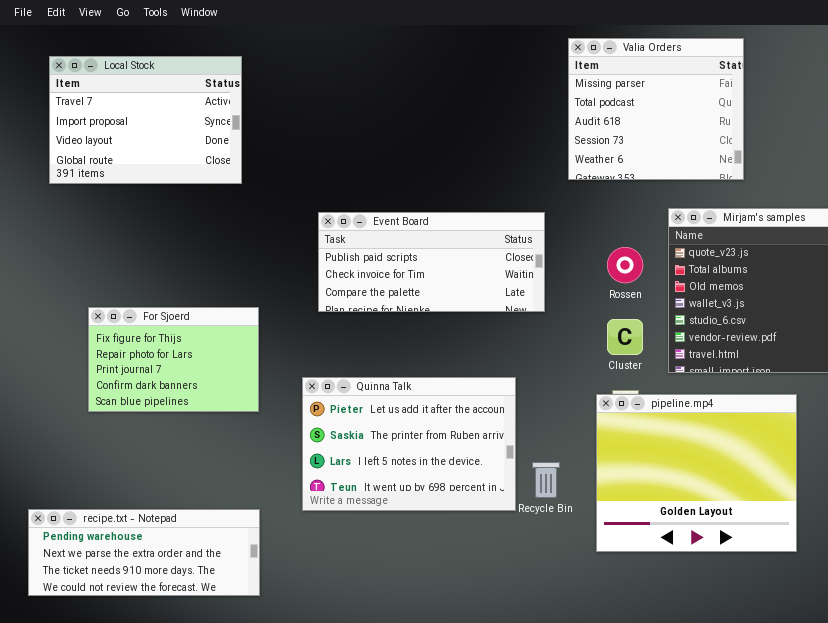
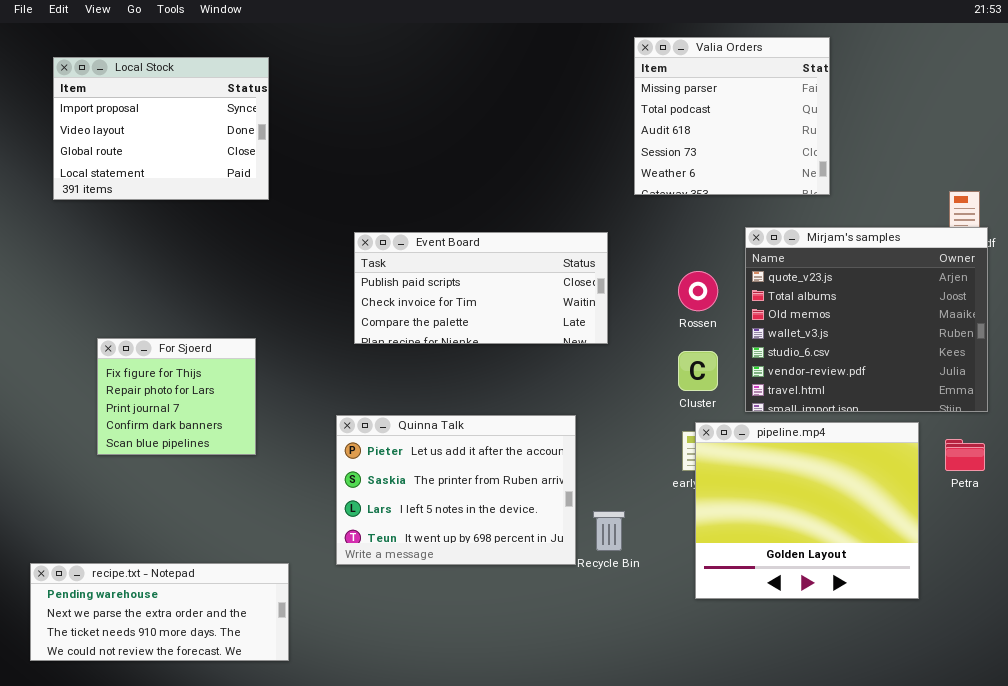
Local Stock: [49,56,242,184] -> [53,57,269,200], scrolled down 1 row
For Sjoerd: [88,307,259,412] -> [97,338,256,455], resized
pipeline.mp4: [596,394,797,552] -> [695,422,919,599], moved

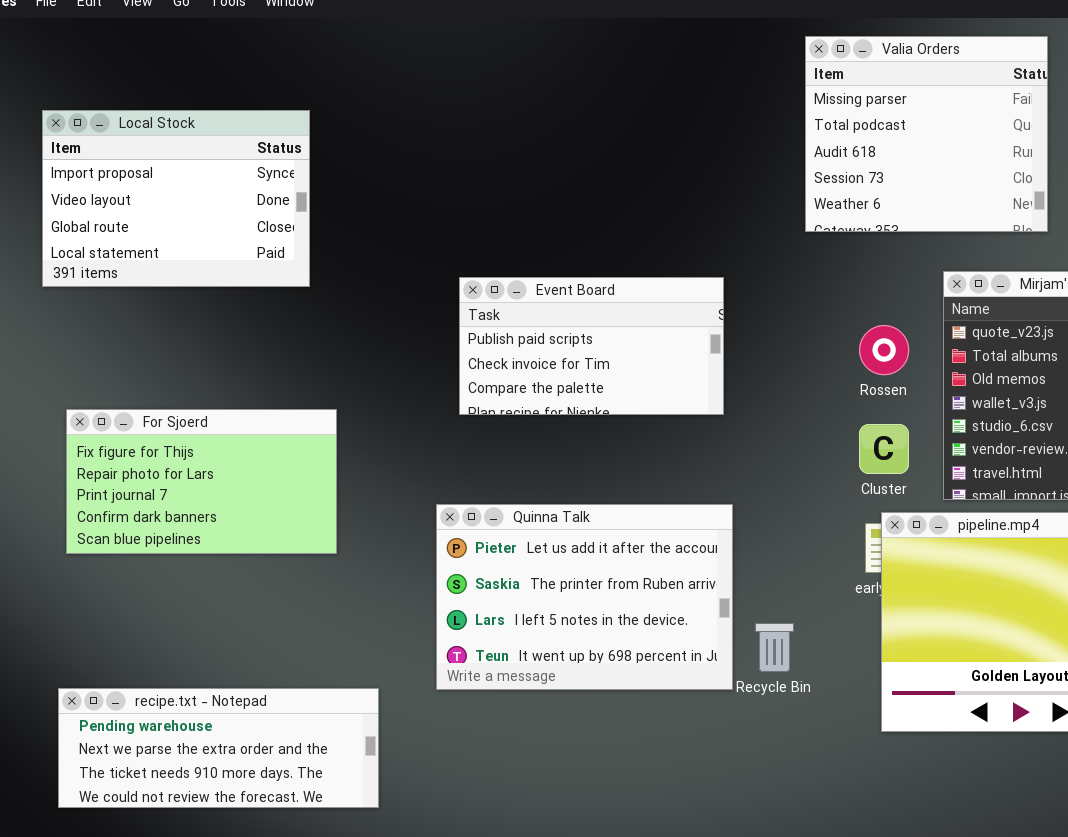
Local Stock: [53,57,269,200] -> [42,110,310,287], moved
Event Board: [354,232,608,344] -> [459,277,724,415], resized
For Sjoerd: [97,338,256,455] -> [66,409,337,554], resized

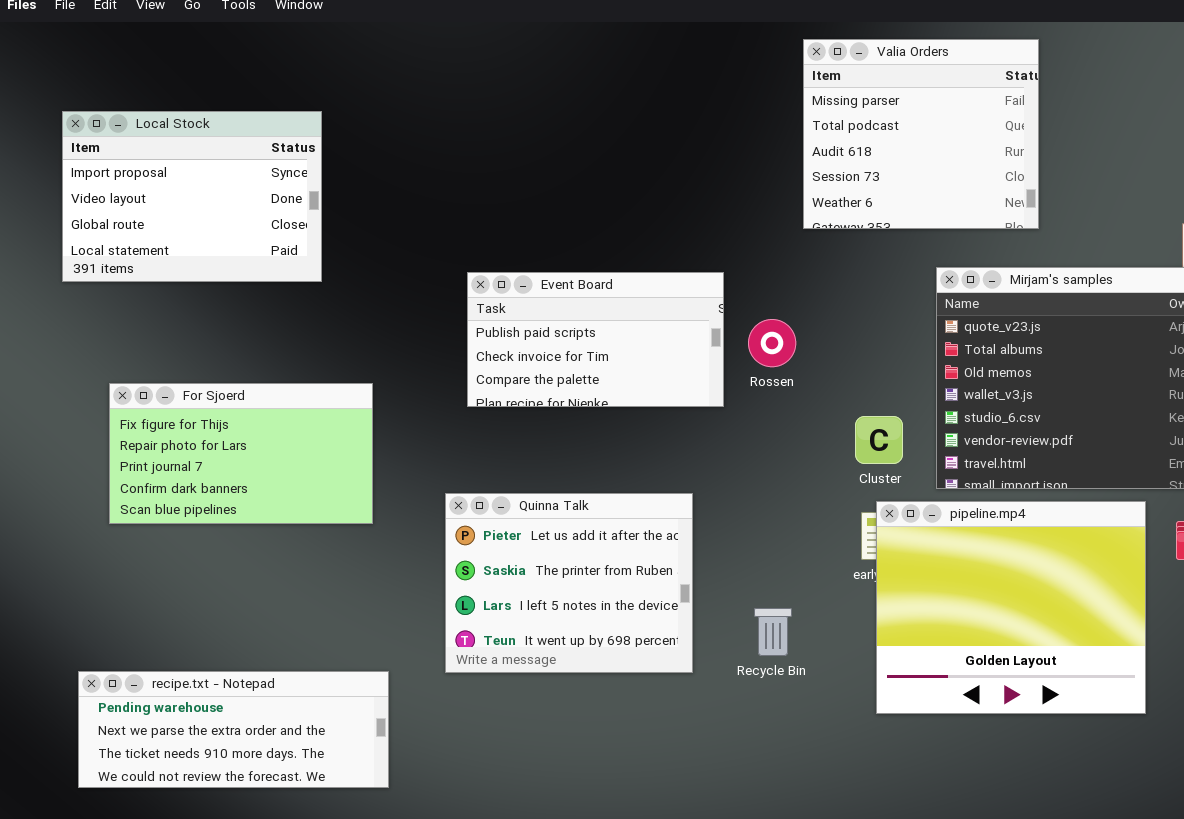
Rossen: [859,325,909,375] -> [748,319,796,367], moved
For Sjoerd: [66,409,337,554] -> [109,383,373,524], moved
Quinna Talk: [436,504,733,690] -> [445,493,693,673], resized

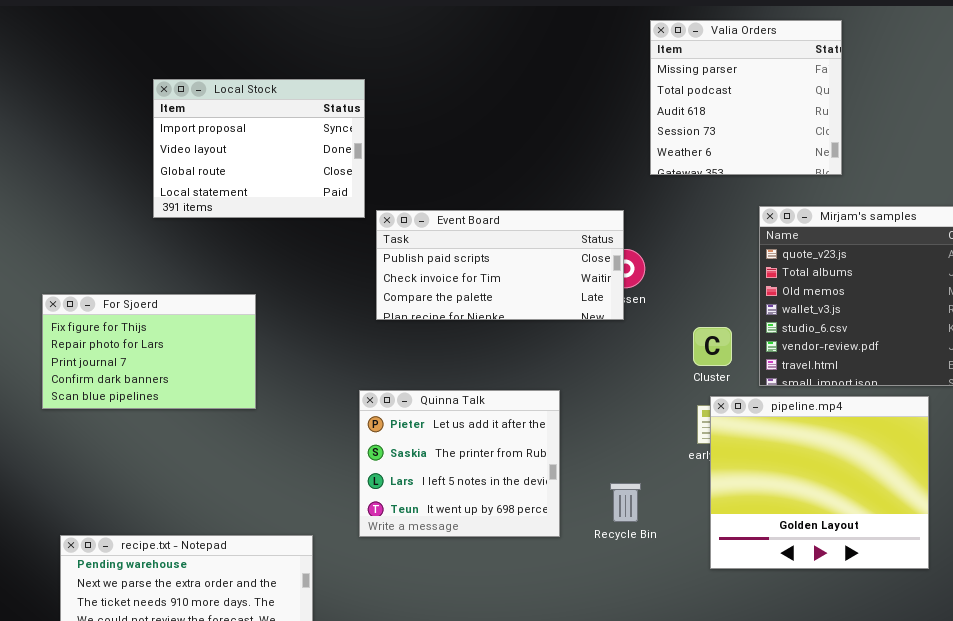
Local Stock: [62,111,322,282] -> [153,79,365,218], moved
Event Board: [467,272,724,407] -> [376,210,624,320], resized
For Sjoerd: [109,383,373,524] -> [42,294,256,409], moved

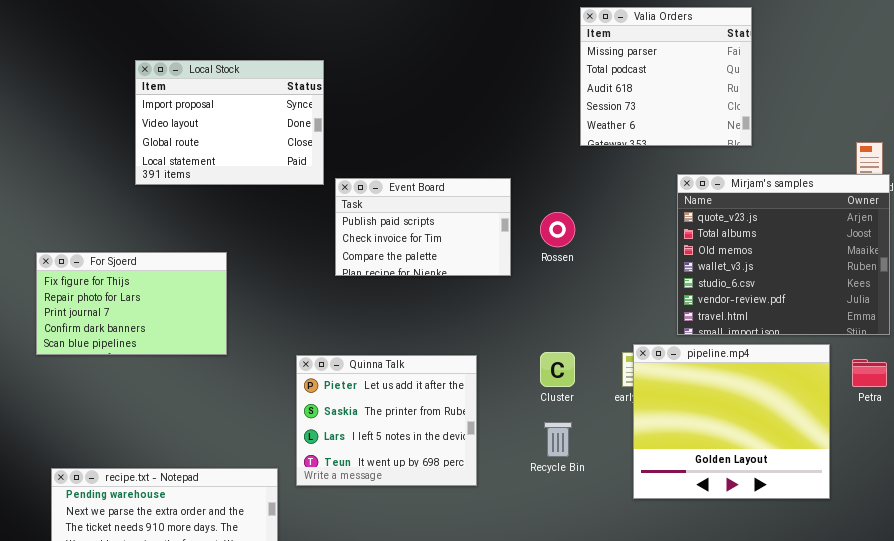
Event Board: [376,210,624,320] -> [335,178,511,276], resized
Cluster: [693,327,732,366] -> [540,352,575,387], moved
Quinna Talk: [359,390,560,537] -> [296,355,477,486], moved

